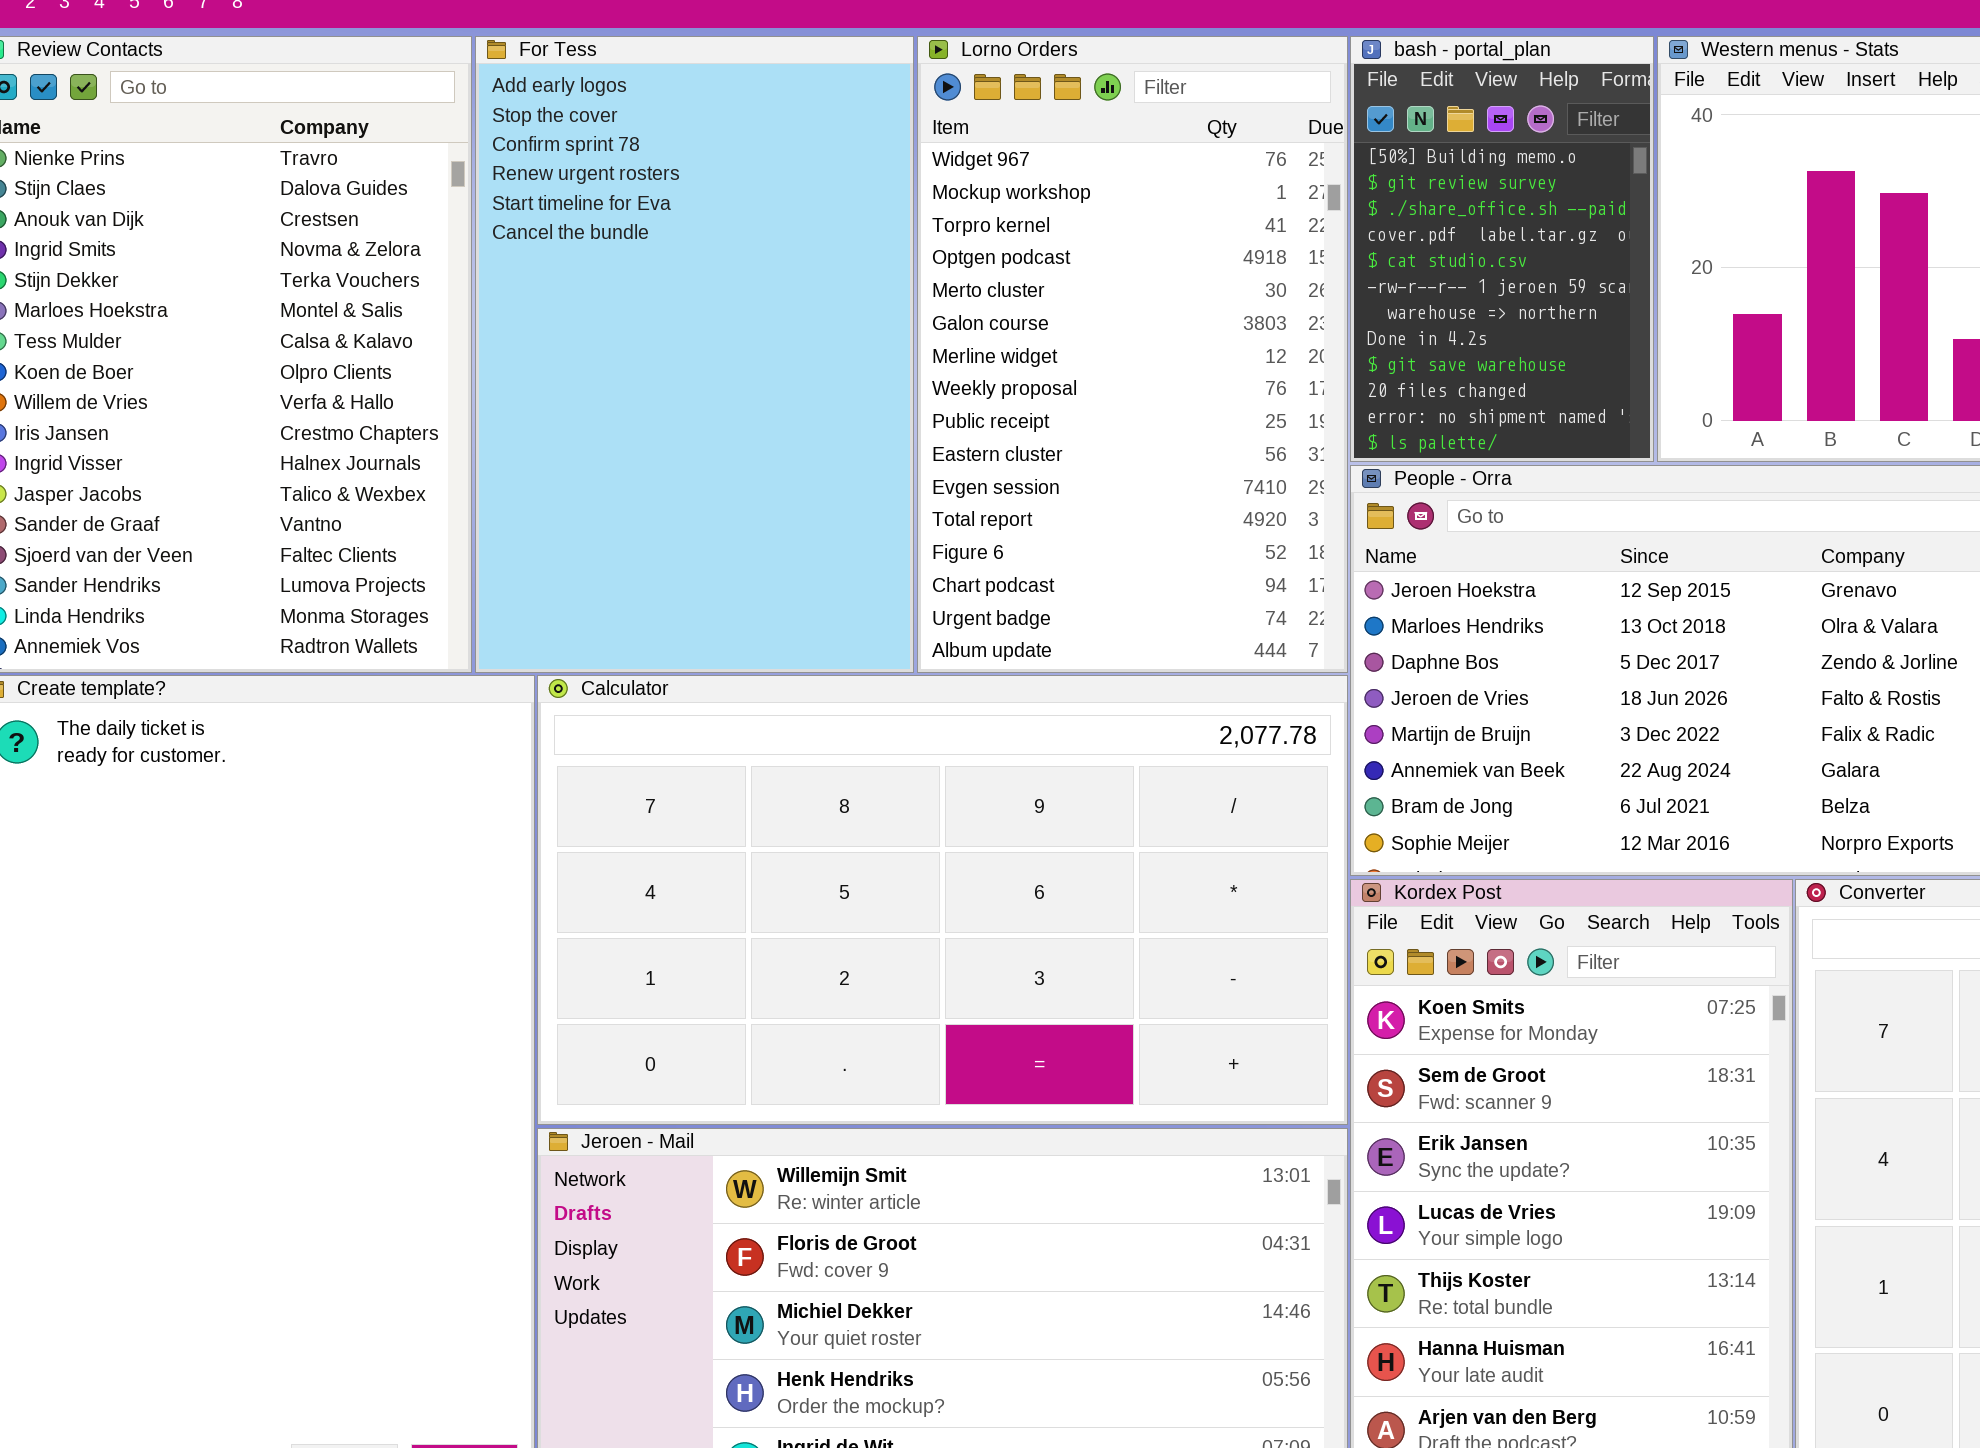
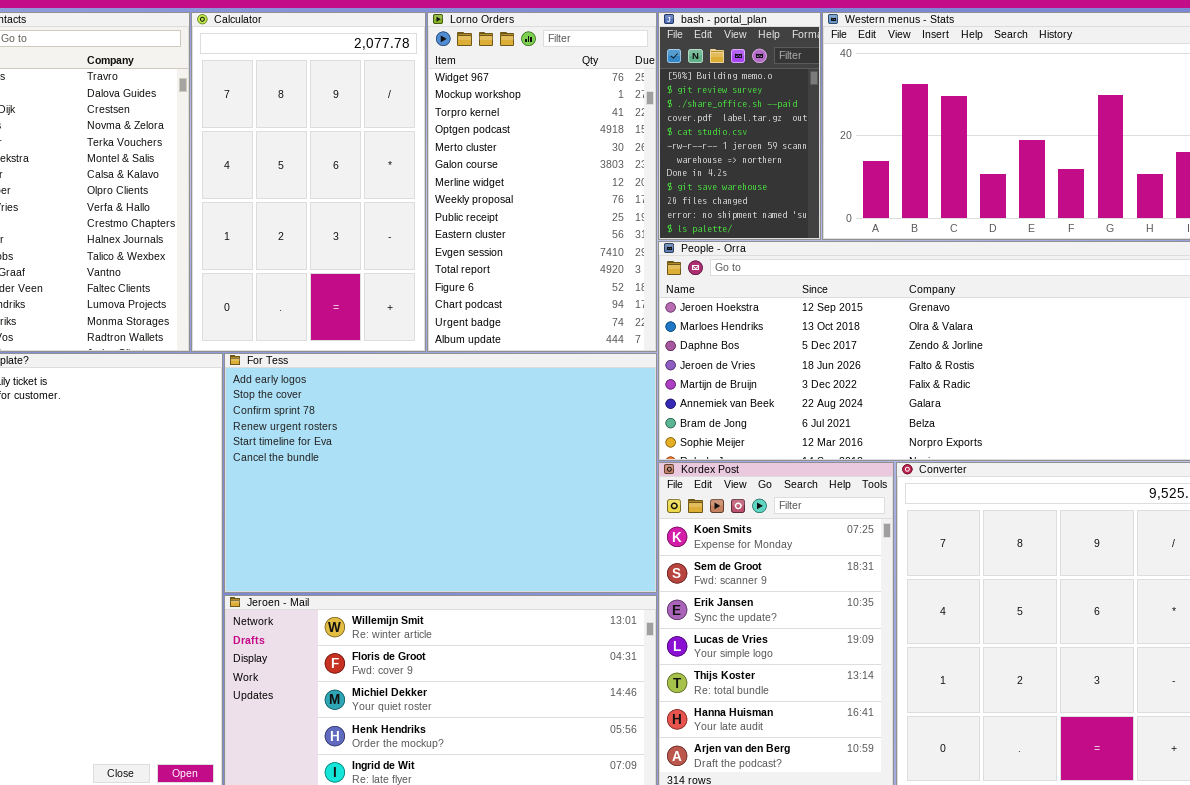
For Tess: [475,36,914,673] -> [224,353,657,593], moved, resized
Calculator: [537,675,1348,1125] -> [191,12,426,352], moved, resized

